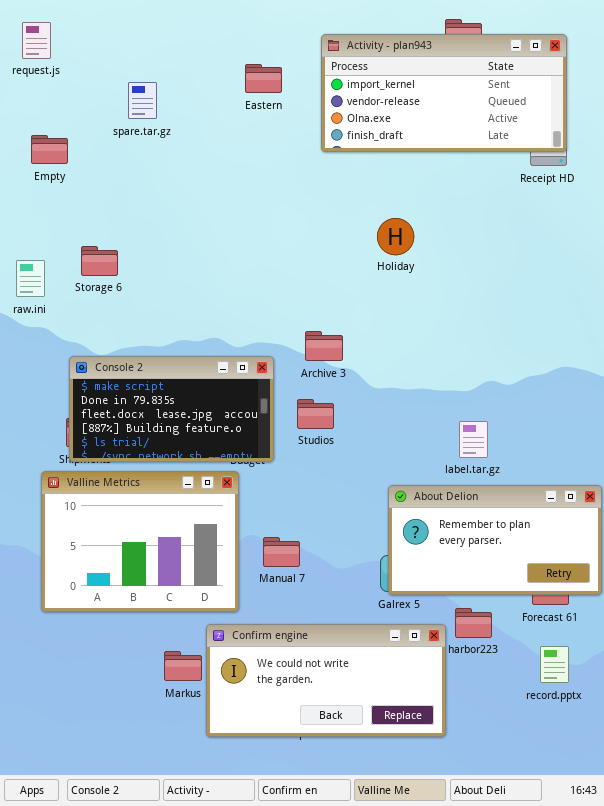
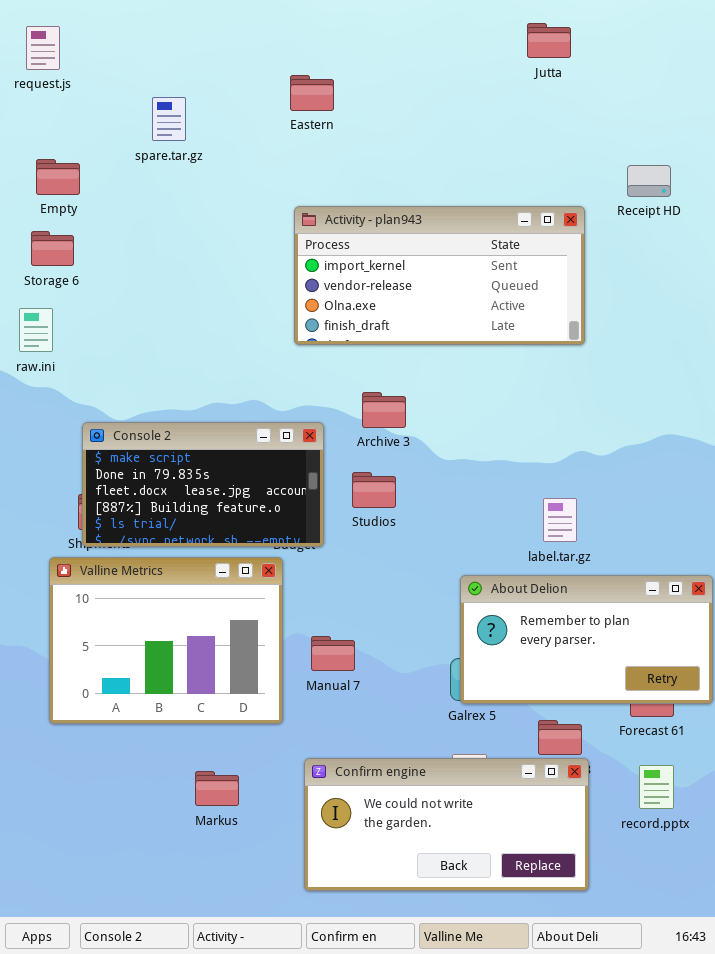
Activity - plan943: [321,34,567,152] -> [294,206,585,345], moved
Storage 6: [81,246,118,276] -> [31,231,74,266], moved
Confirm engine: [206,624,446,737] -> [304,758,589,891], moved

